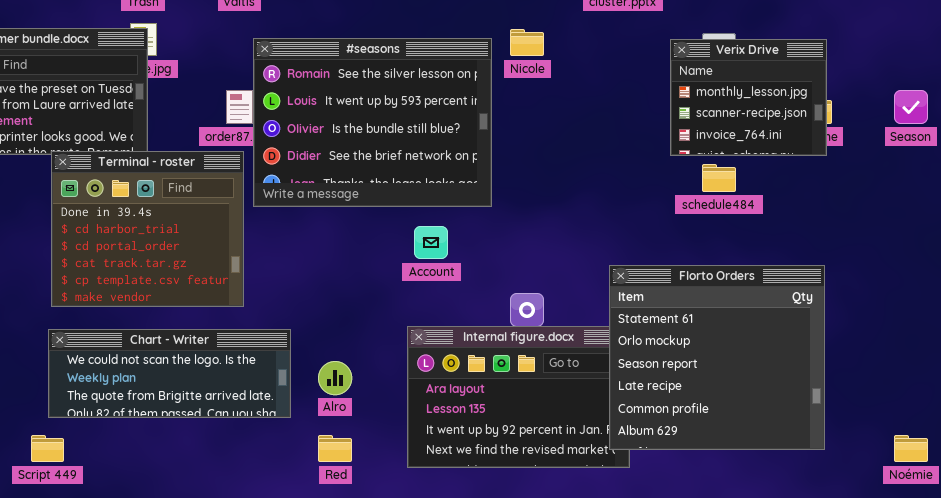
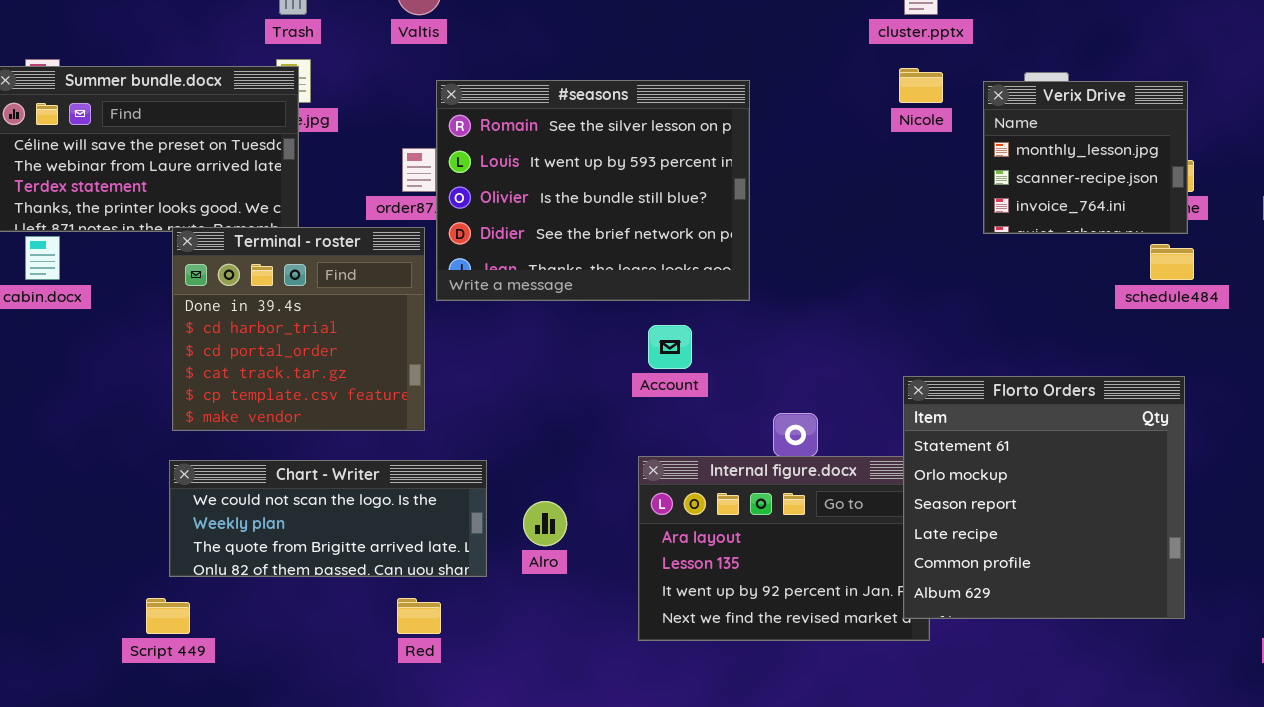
Nicole: [510,29,544,56] -> [899,68,943,103], moved
schedule484: [702,164,736,192] -> [1150,244,1194,280], moved
Red: [318,435,352,462] -> [397,598,441,634], moved

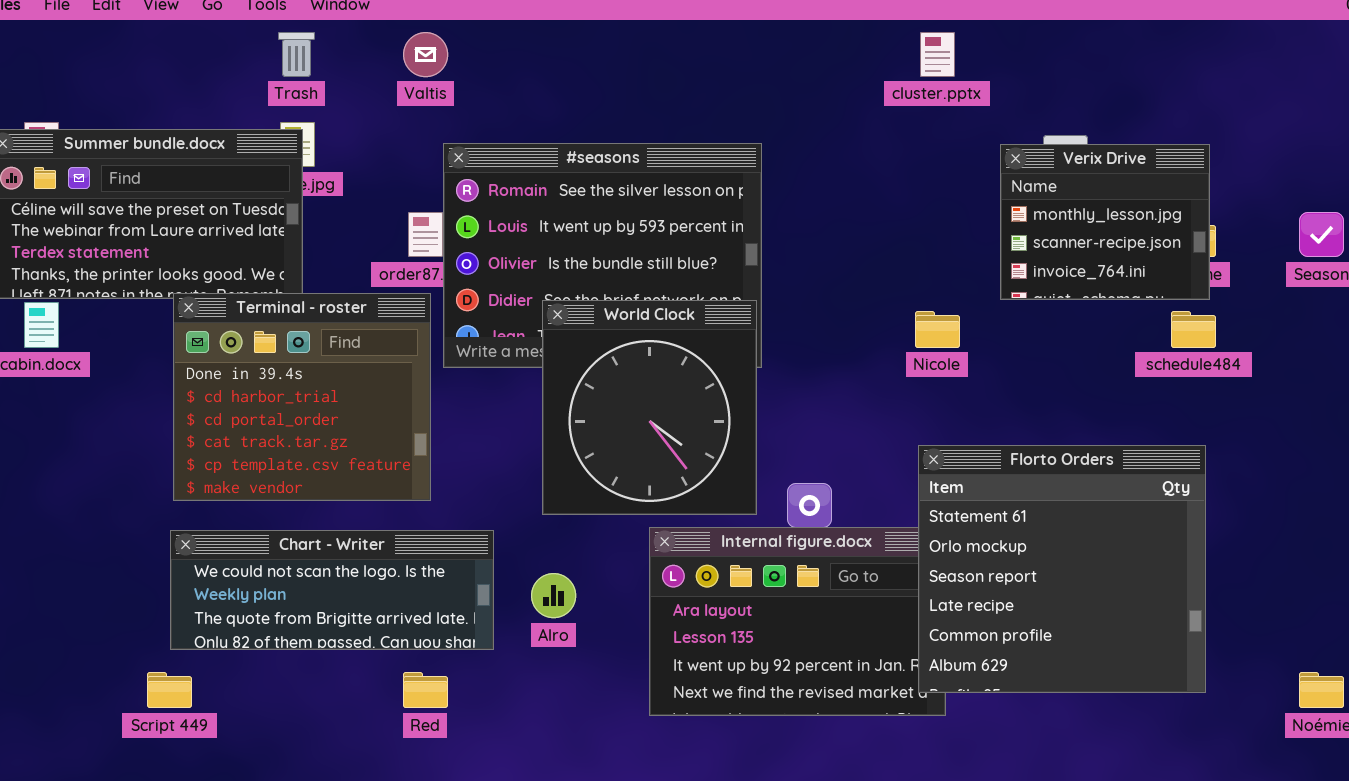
Nicole: [899,68,943,103] -> [915,311,960,348], moved
World Clock: none -> [542,300,757,515], opened

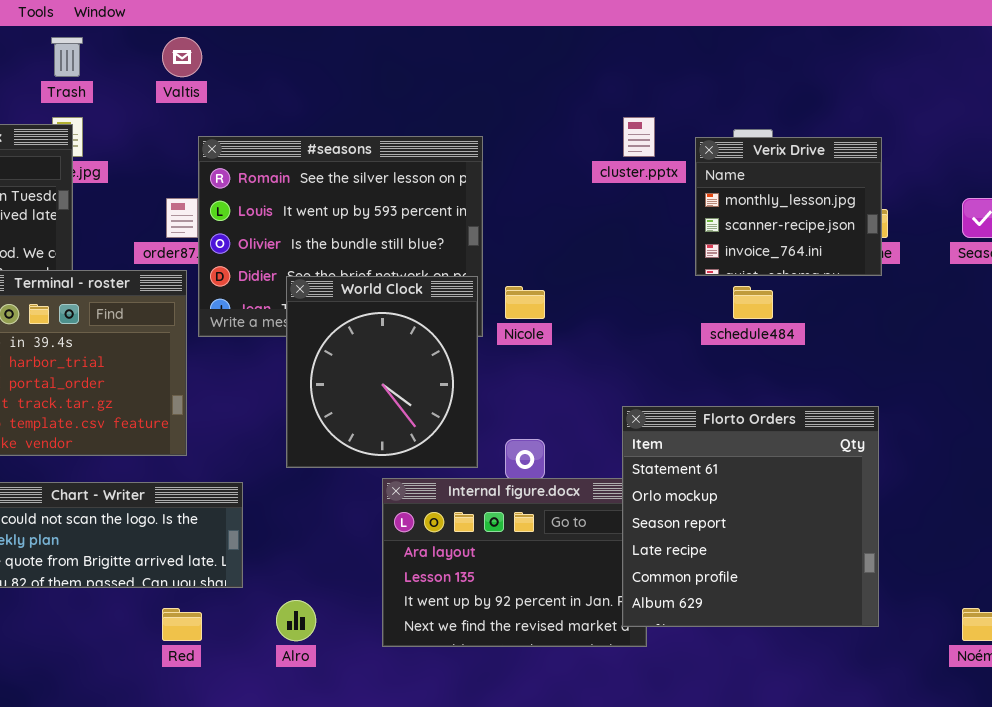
cluster.pptx: [920,32,955,77] -> [623,117,655,157], moved
Nicole: [915,311,960,348] -> [505,286,545,319], moved
schedule484: [1171,311,1216,348] -> [733,286,773,319], moved
Alro: [531,573,576,618] -> [276,600,316,641], moved

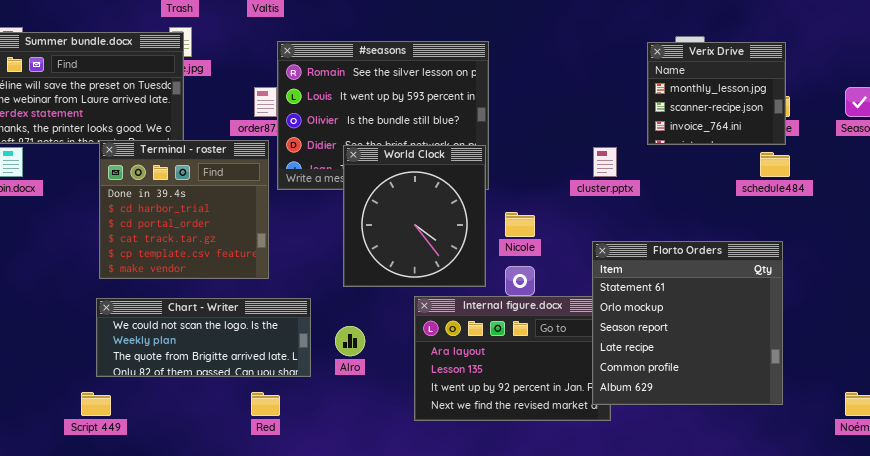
cluster.pptx: [623,117,655,157] -> [593,147,617,177], moved
Nicole: [505,286,545,319] -> [505,212,535,237], moved
schedule484: [733,286,773,319] -> [760,152,790,177], moved
Alro: [276,600,316,641] -> [335,326,365,356], moved

